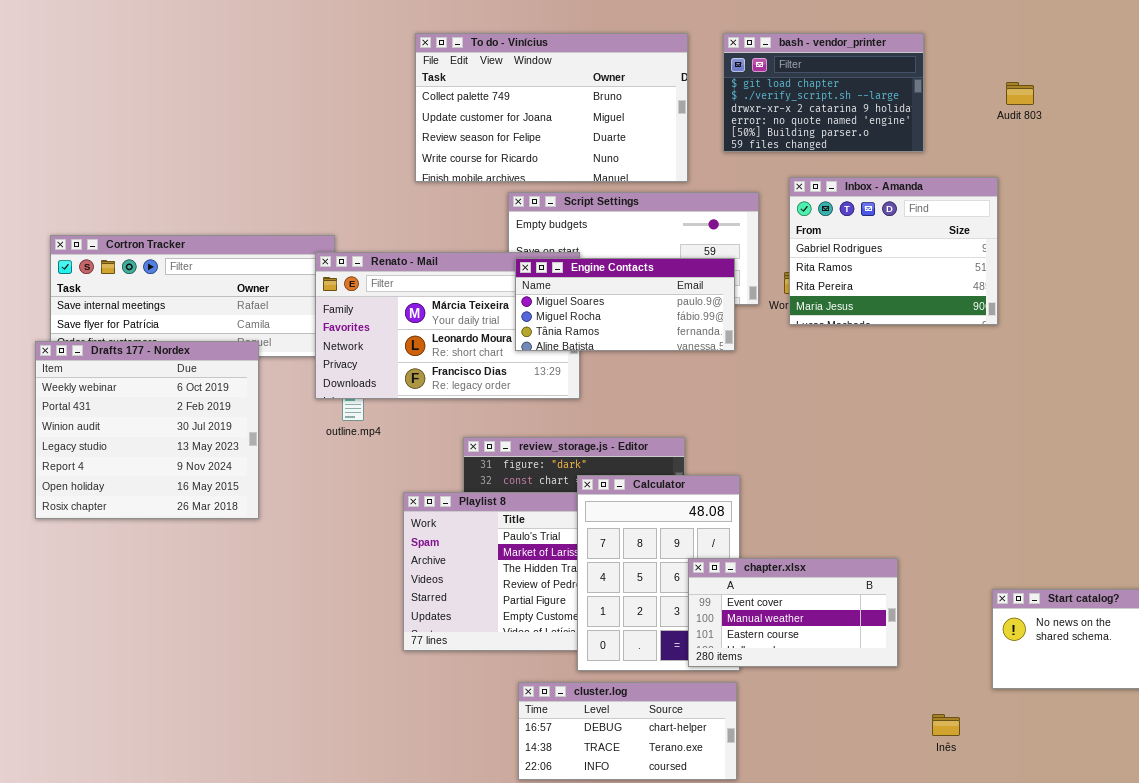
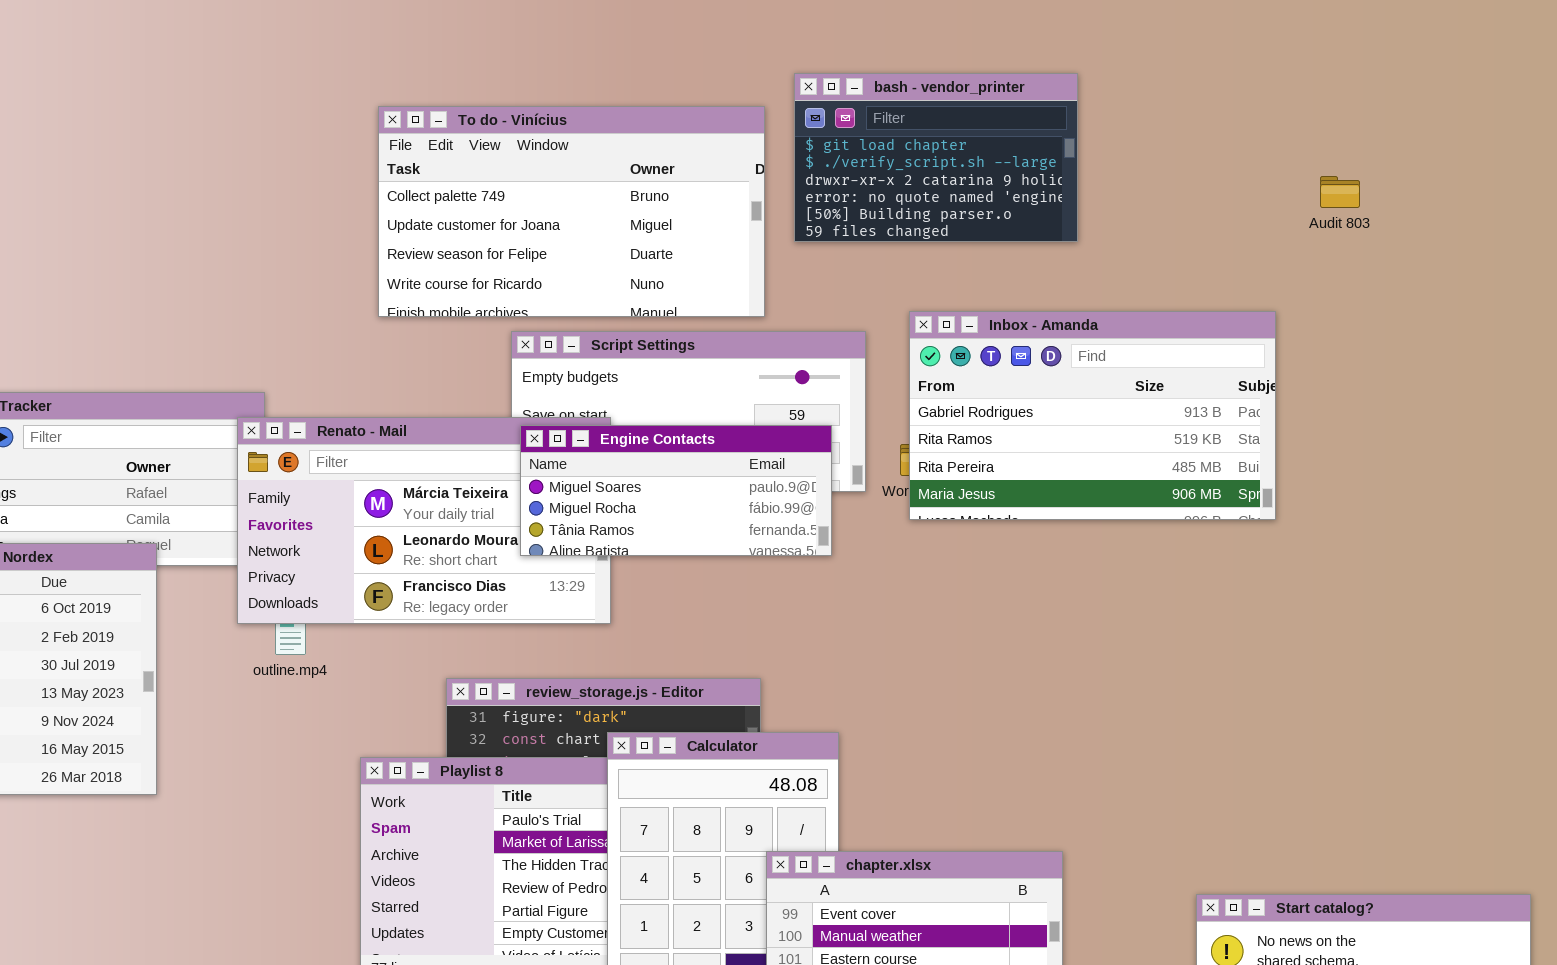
bash - vendor_printer: [723,33,924,152] -> [794,73,1078,242], moved
Audit 803: [1006,82,1034,105] -> [1320,176,1360,208], moved
Inbox - Amanda: [789,177,998,325] -> [909,311,1276,520], resized

